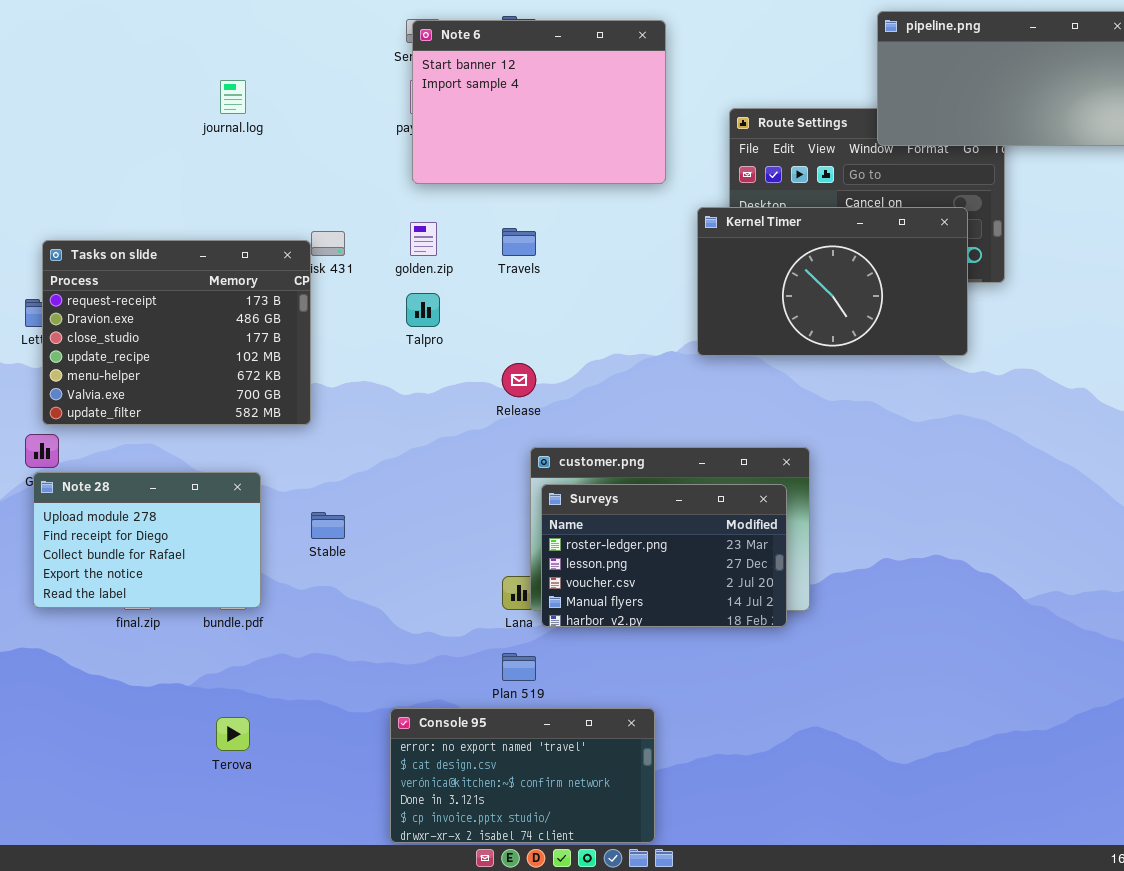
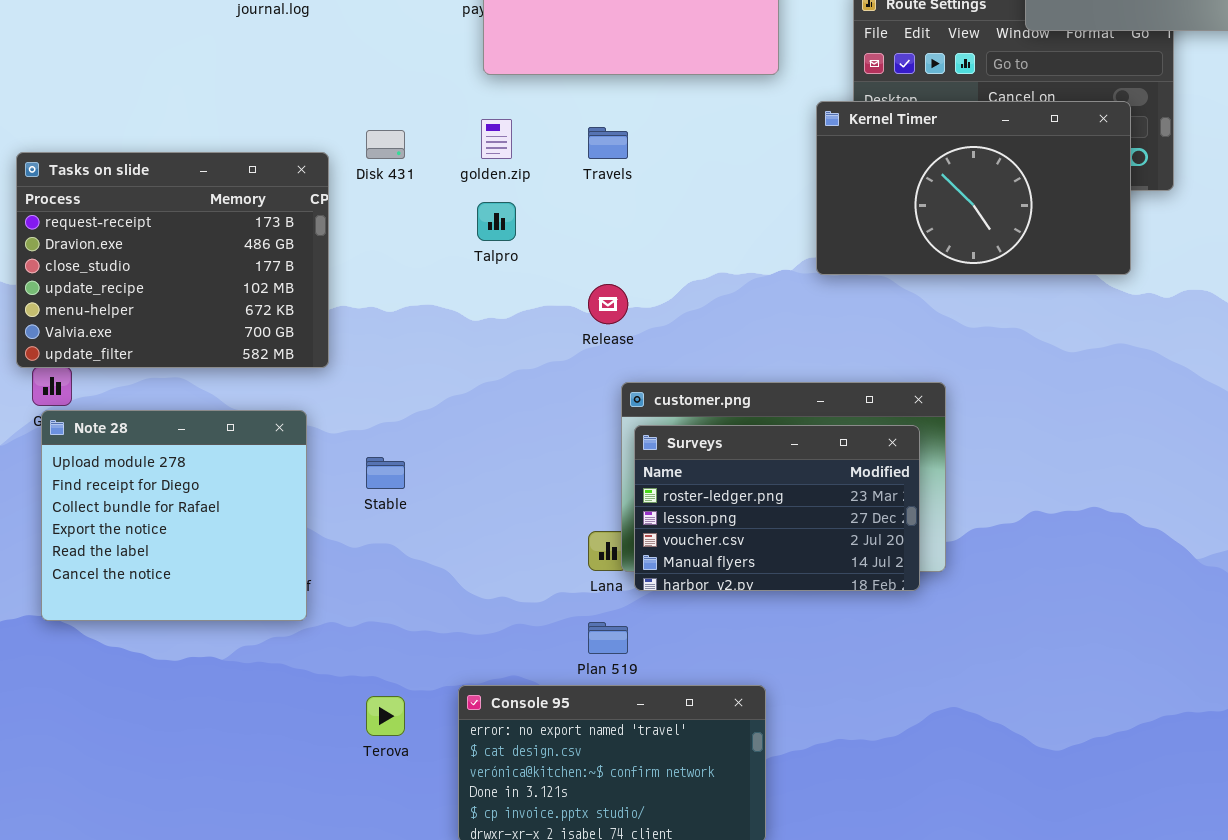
Tasks on slide: [42,240,311,425] -> [16,152,329,368], moved
Note 28: [33,472,261,608] -> [41,410,307,621], resized
Terova: [216,717,250,751] -> [366,696,405,736], moved

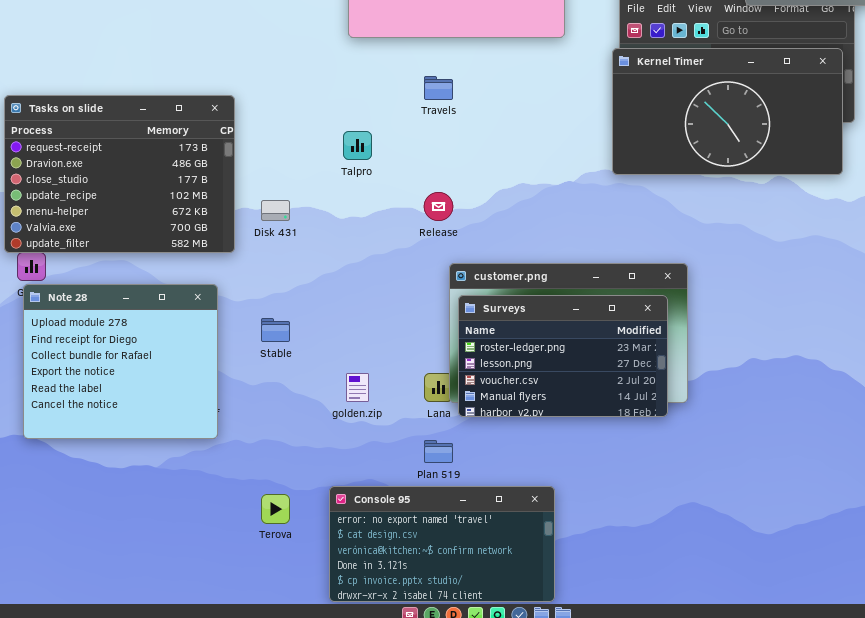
Kernel Timer: [816,101,1131,275] -> [612,48,843,175], moved
golden.zip: [481,119,512,159] -> [346,373,369,402], moved
Disk 431: [366,130,405,159] -> [261,200,290,221], moved

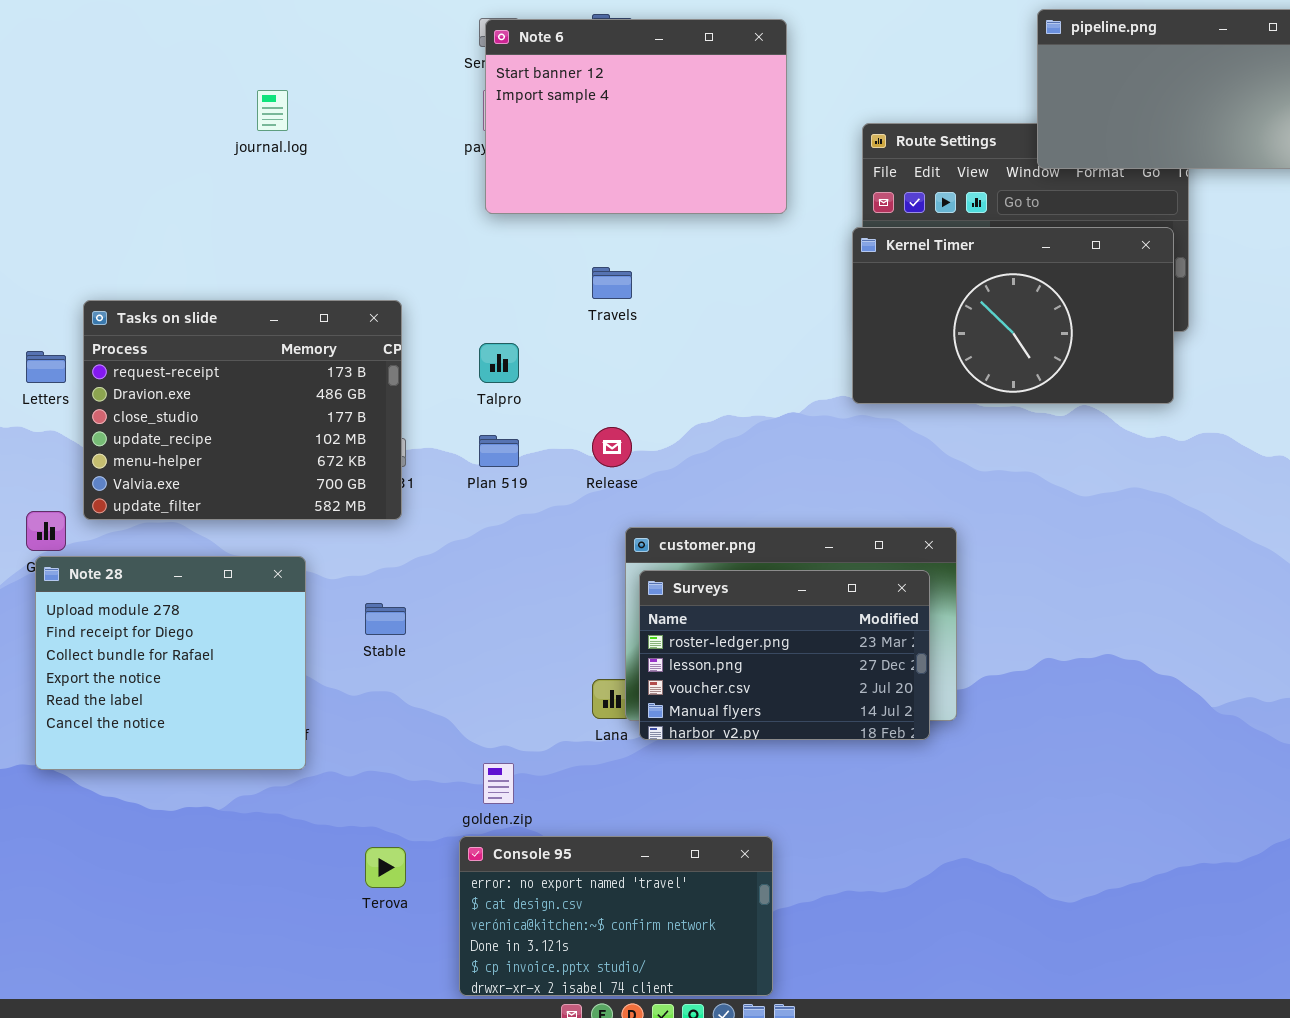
Tasks on slide: [4,95,235,253] -> [83,300,402,520], moved
golden.zip: [346,373,369,402] -> [483,763,514,804], moved
Plan 519: [424,440,453,463] -> [479,435,519,467], moved

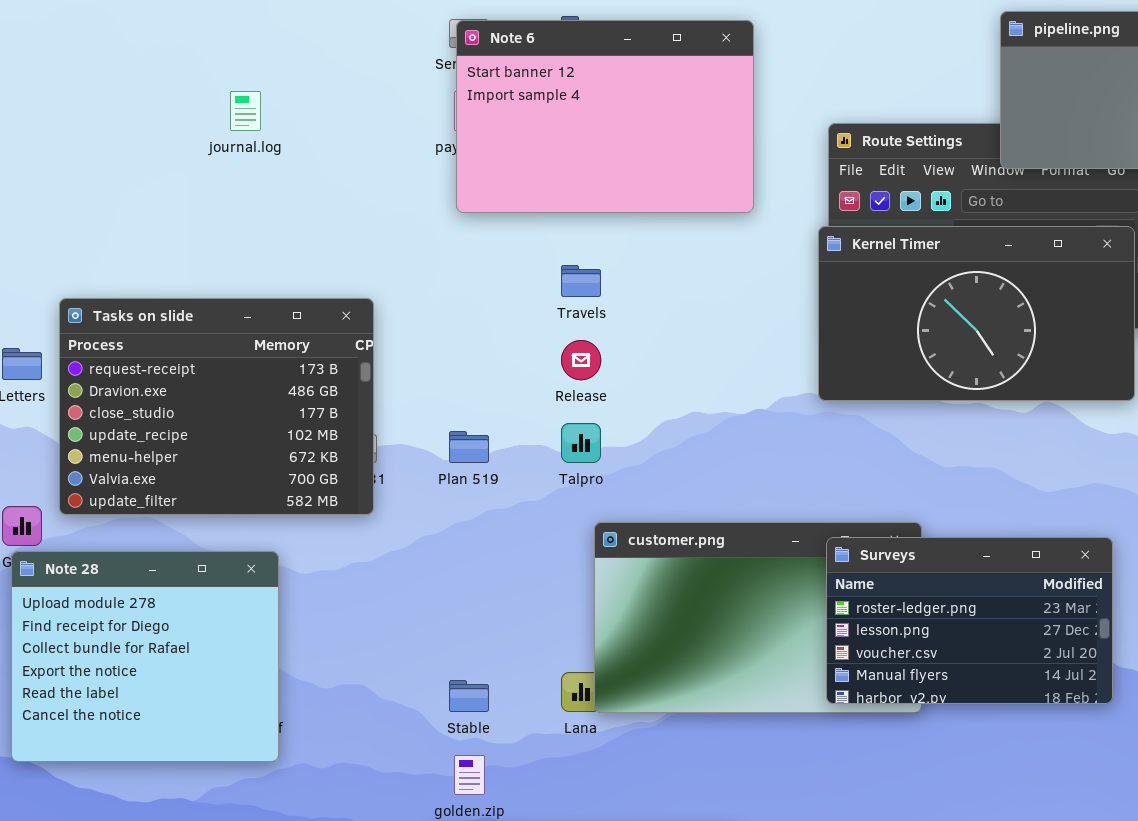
Talpro: [479,343,519,383] -> [561,423,601,463], moved
Release: [592,427,632,467] -> [561,340,601,380], moved
Surveys: [639,570,930,740] -> [826,537,1113,704], moved
Stable: [365,603,406,635] -> [449,680,489,712], moved

